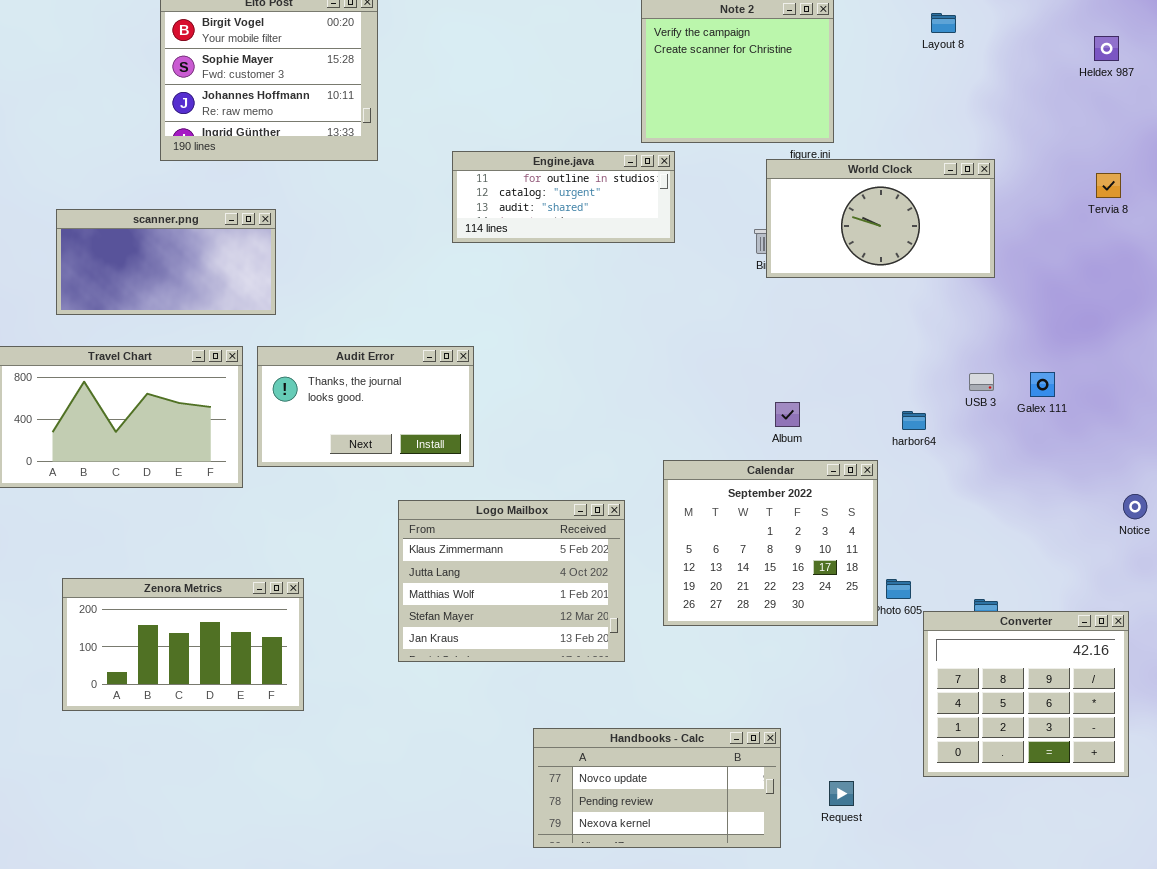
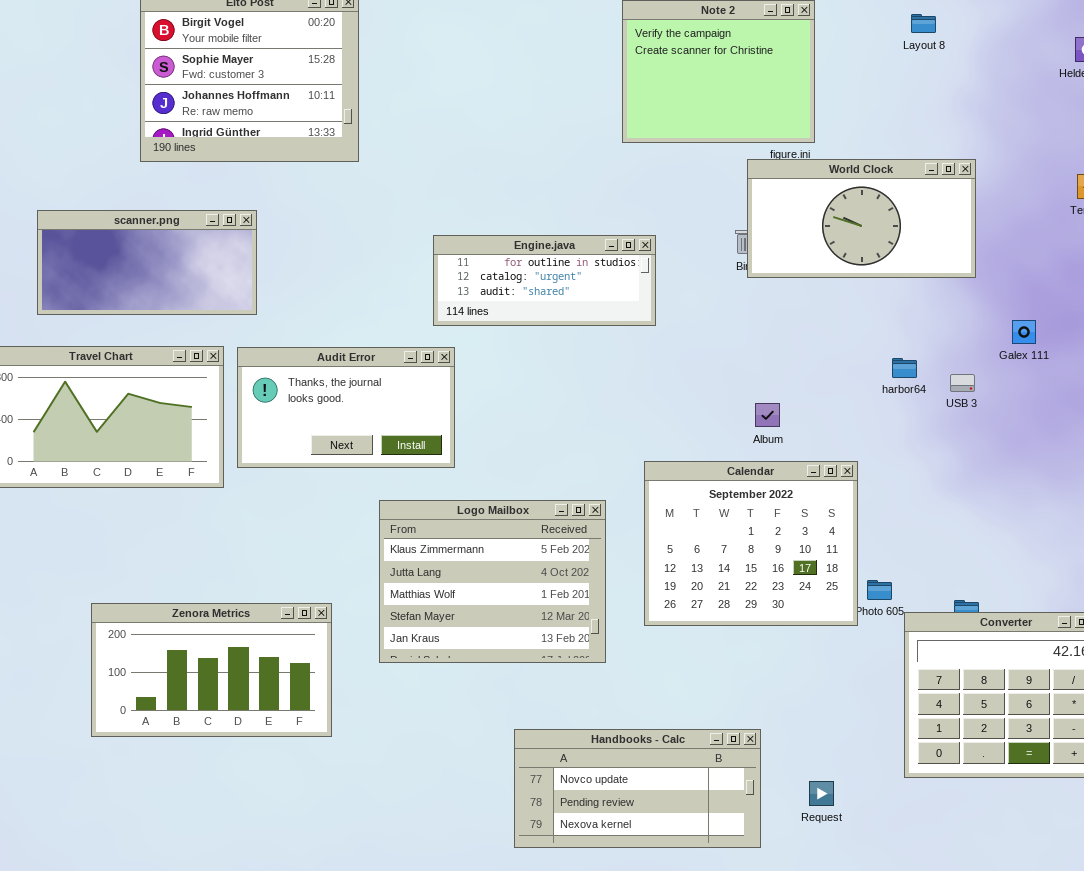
Engine.java: [452,151,675,243] -> [433,235,656,326], moved
Galex 111: [1030,372,1055,397] -> [1012,320,1036,344], moved
harbor64: [902,411,926,430] -> [892,358,917,378], moved
Zenora Metrics: [62,578,304,711] -> [91,603,332,737], moved

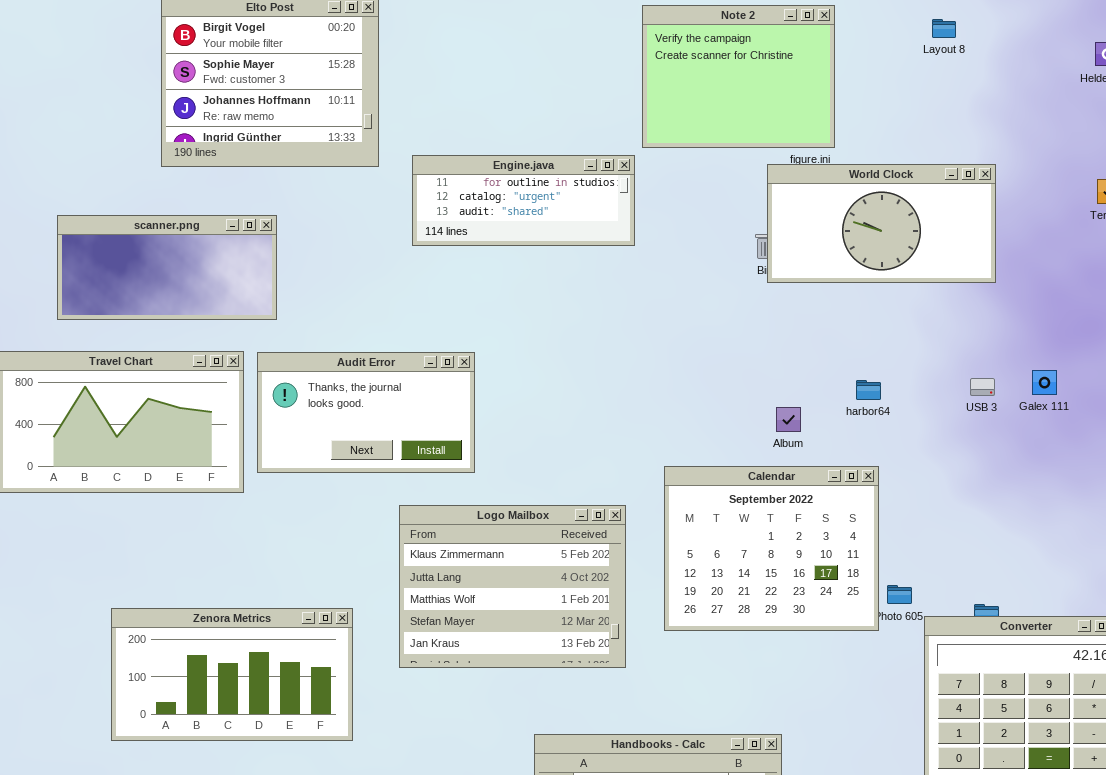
Engine.java: [433,235,656,326] -> [412,155,635,246], moved
Galex 111: [1012,320,1036,344] -> [1032,370,1057,395], moved
harbor64: [892,358,917,378] -> [856,380,881,400], moved

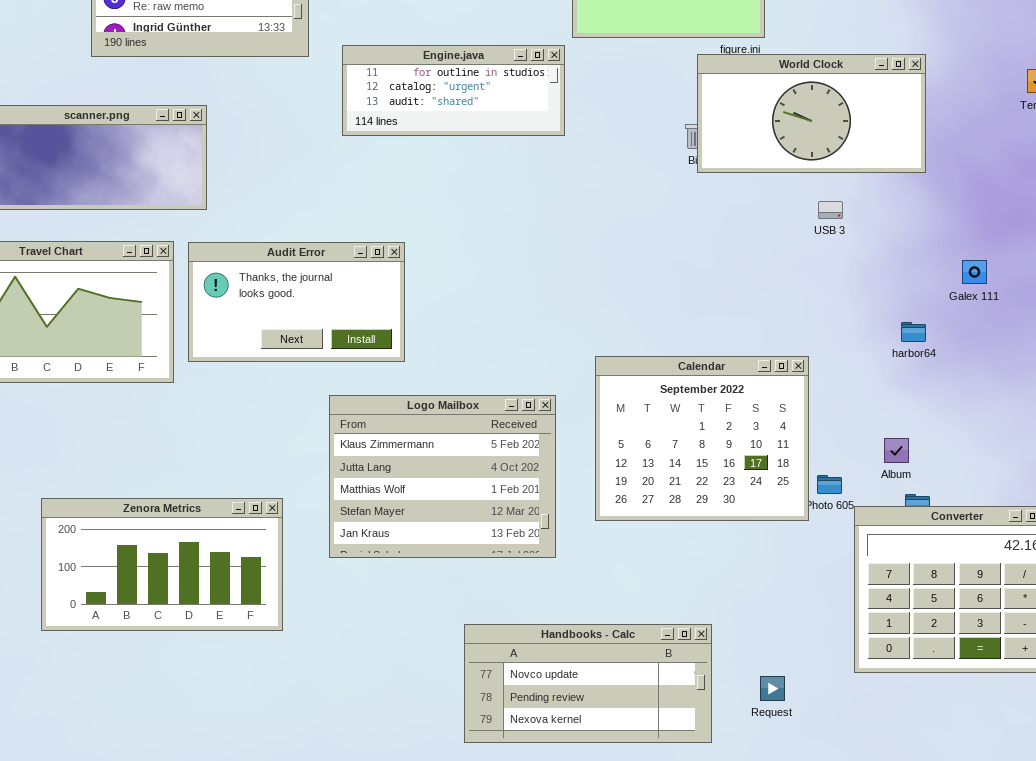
USB 3: [970,378,995,396] -> [818,201,843,219], moved
harbor64: [856,380,881,400] -> [901,322,926,342], moved
Album: [776,407,801,432] -> [884,438,909,463], moved

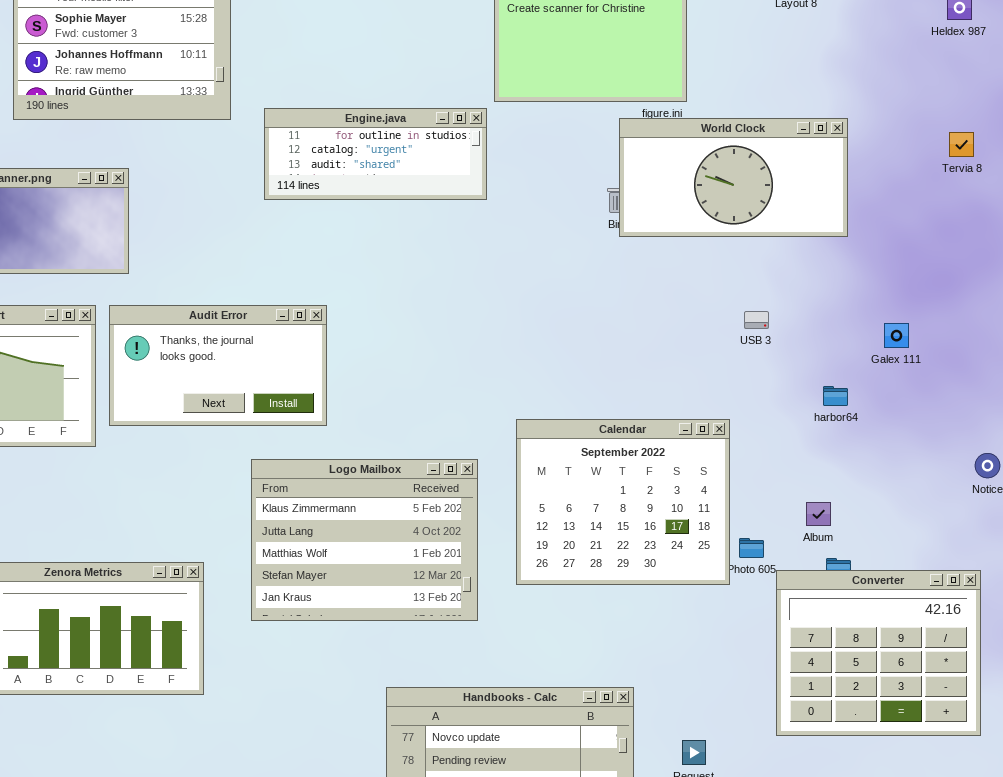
USB 3: [818,201,843,219] -> [744,311,769,329], moved

